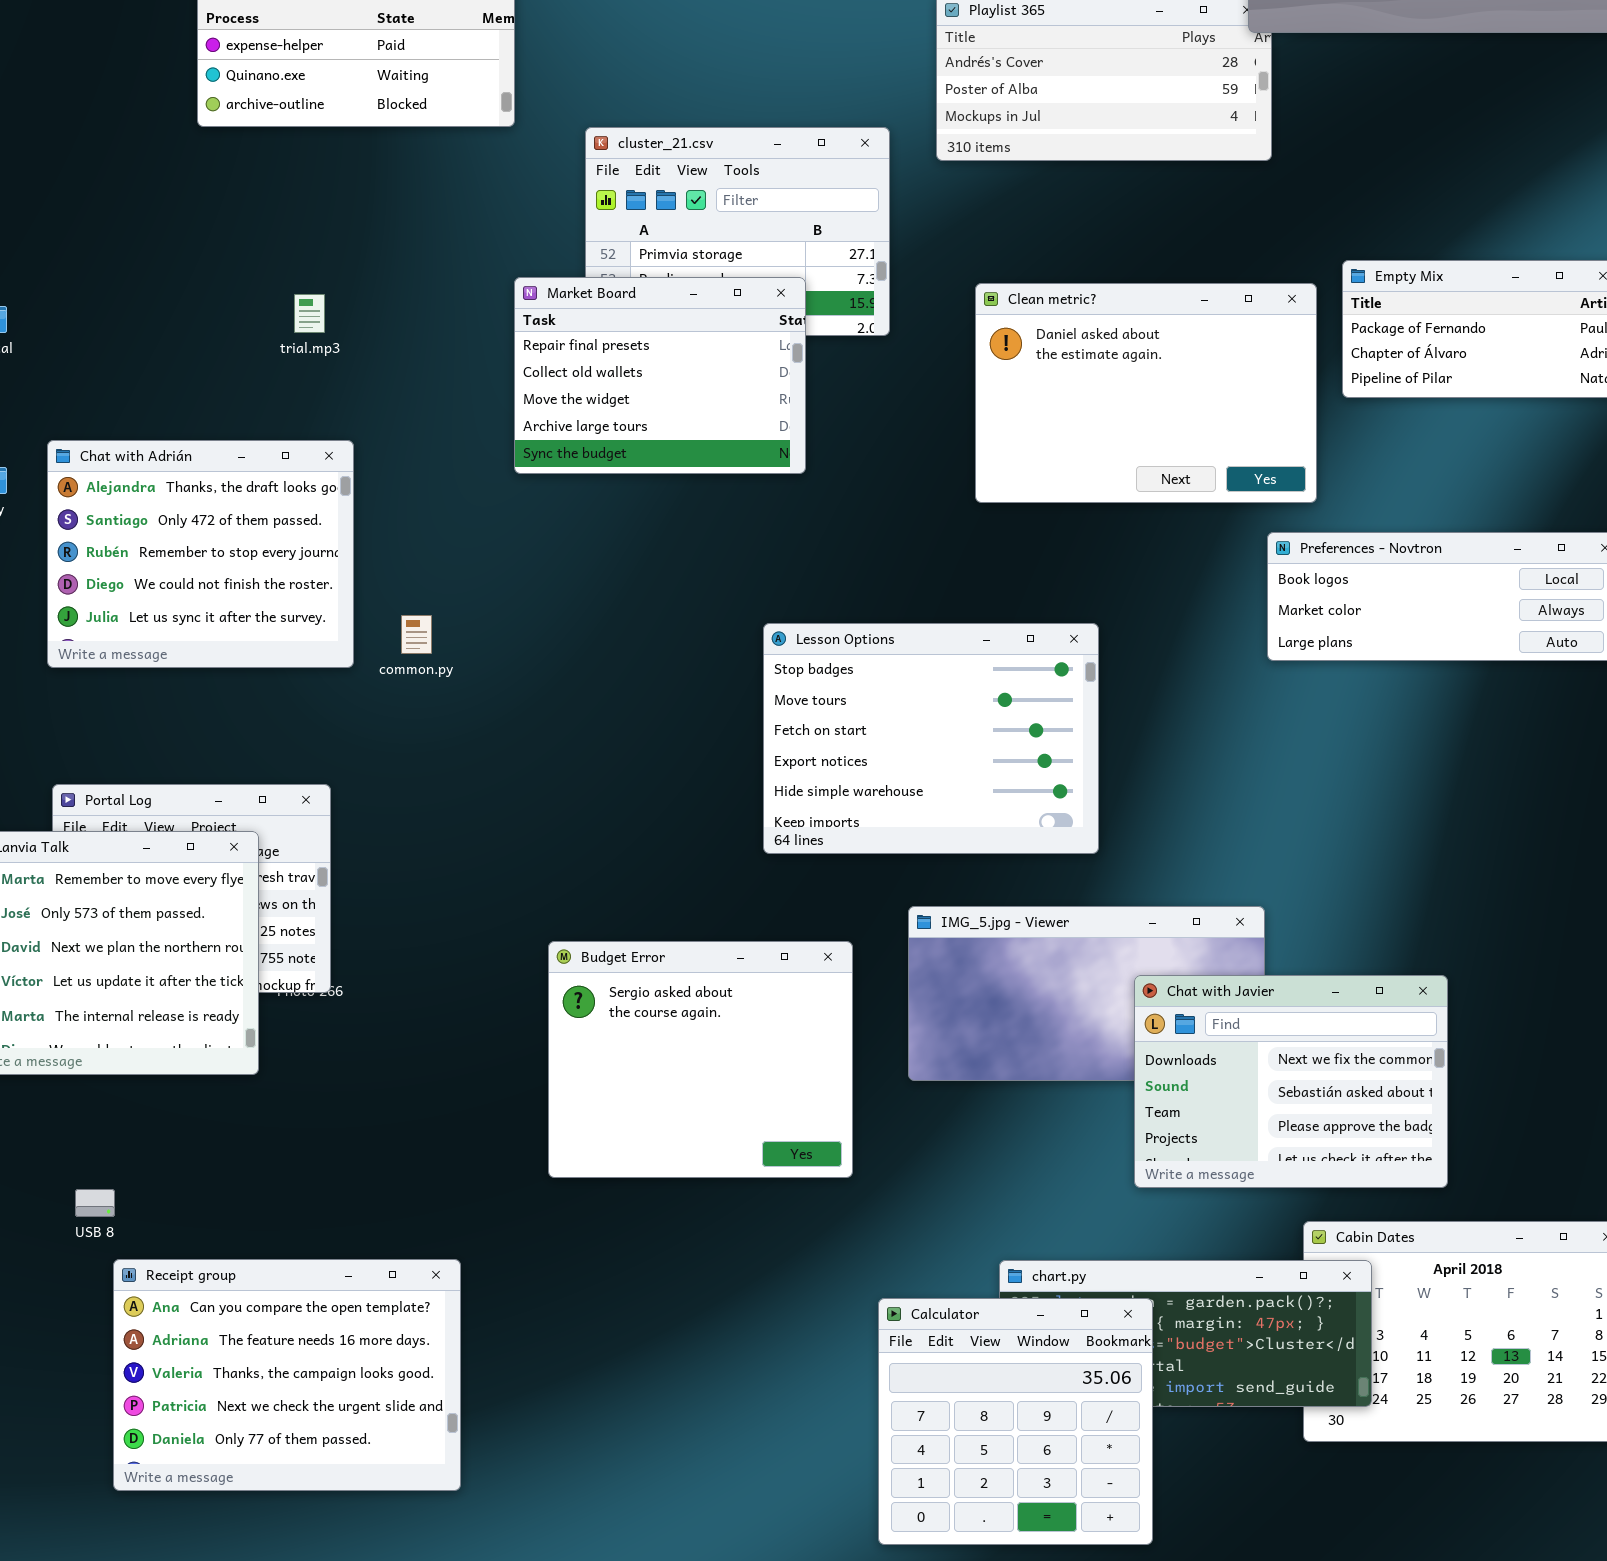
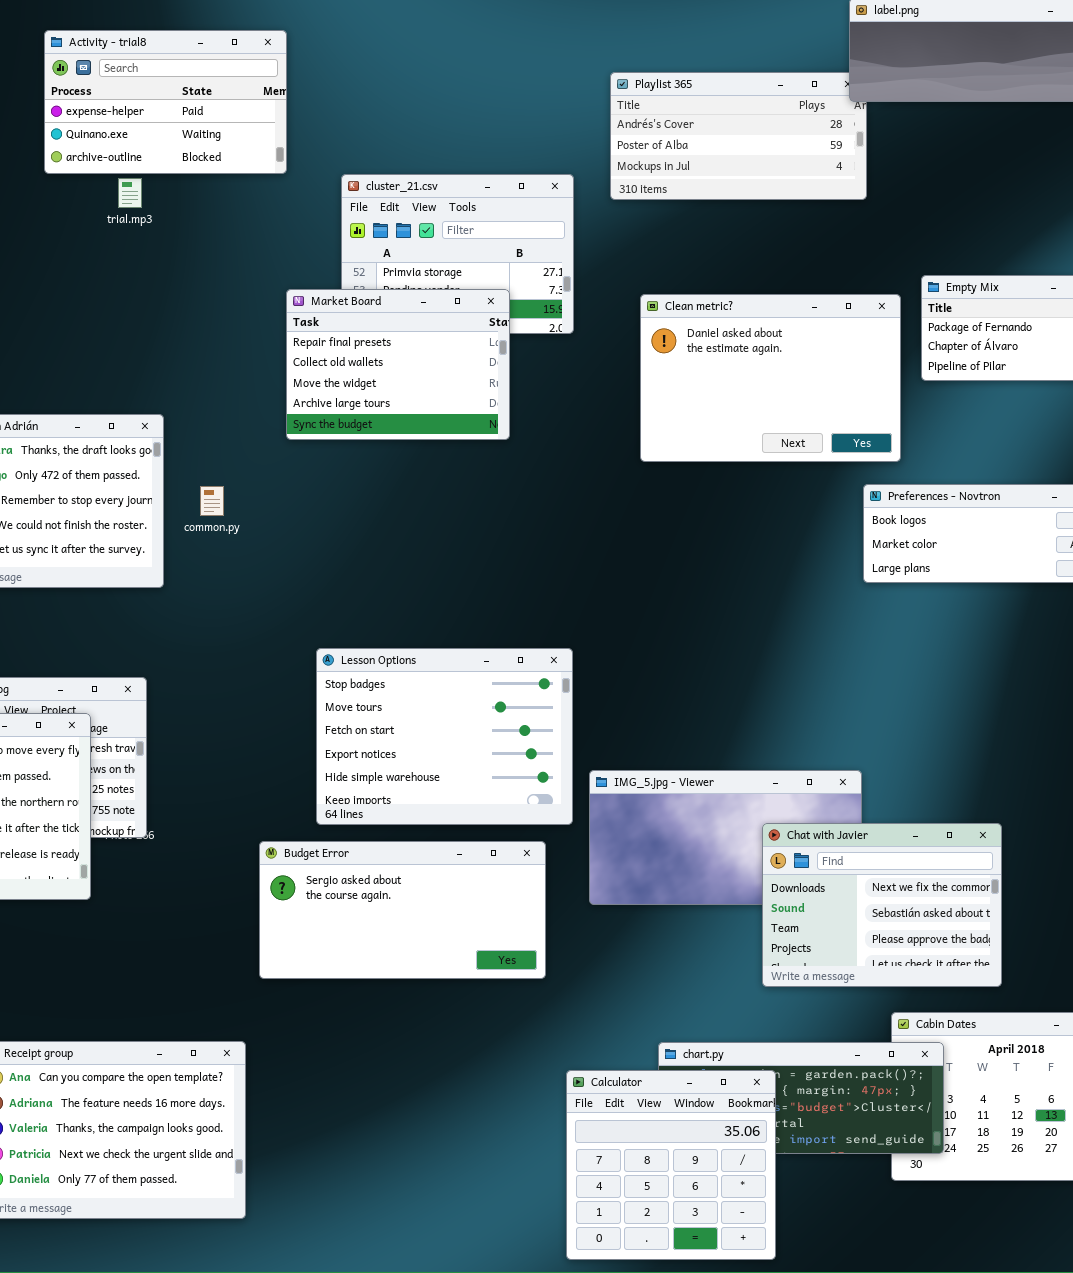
trial.mp3: [294,294,325,333] -> [118,178,142,208], moved
common.py: [401,615,432,654] -> [200,486,224,516], moved
Lesson Options: [763,623,1099,854] -> [316,648,573,825], moved
Budget Error: [548,941,853,1178] -> [259,841,546,979], resized

